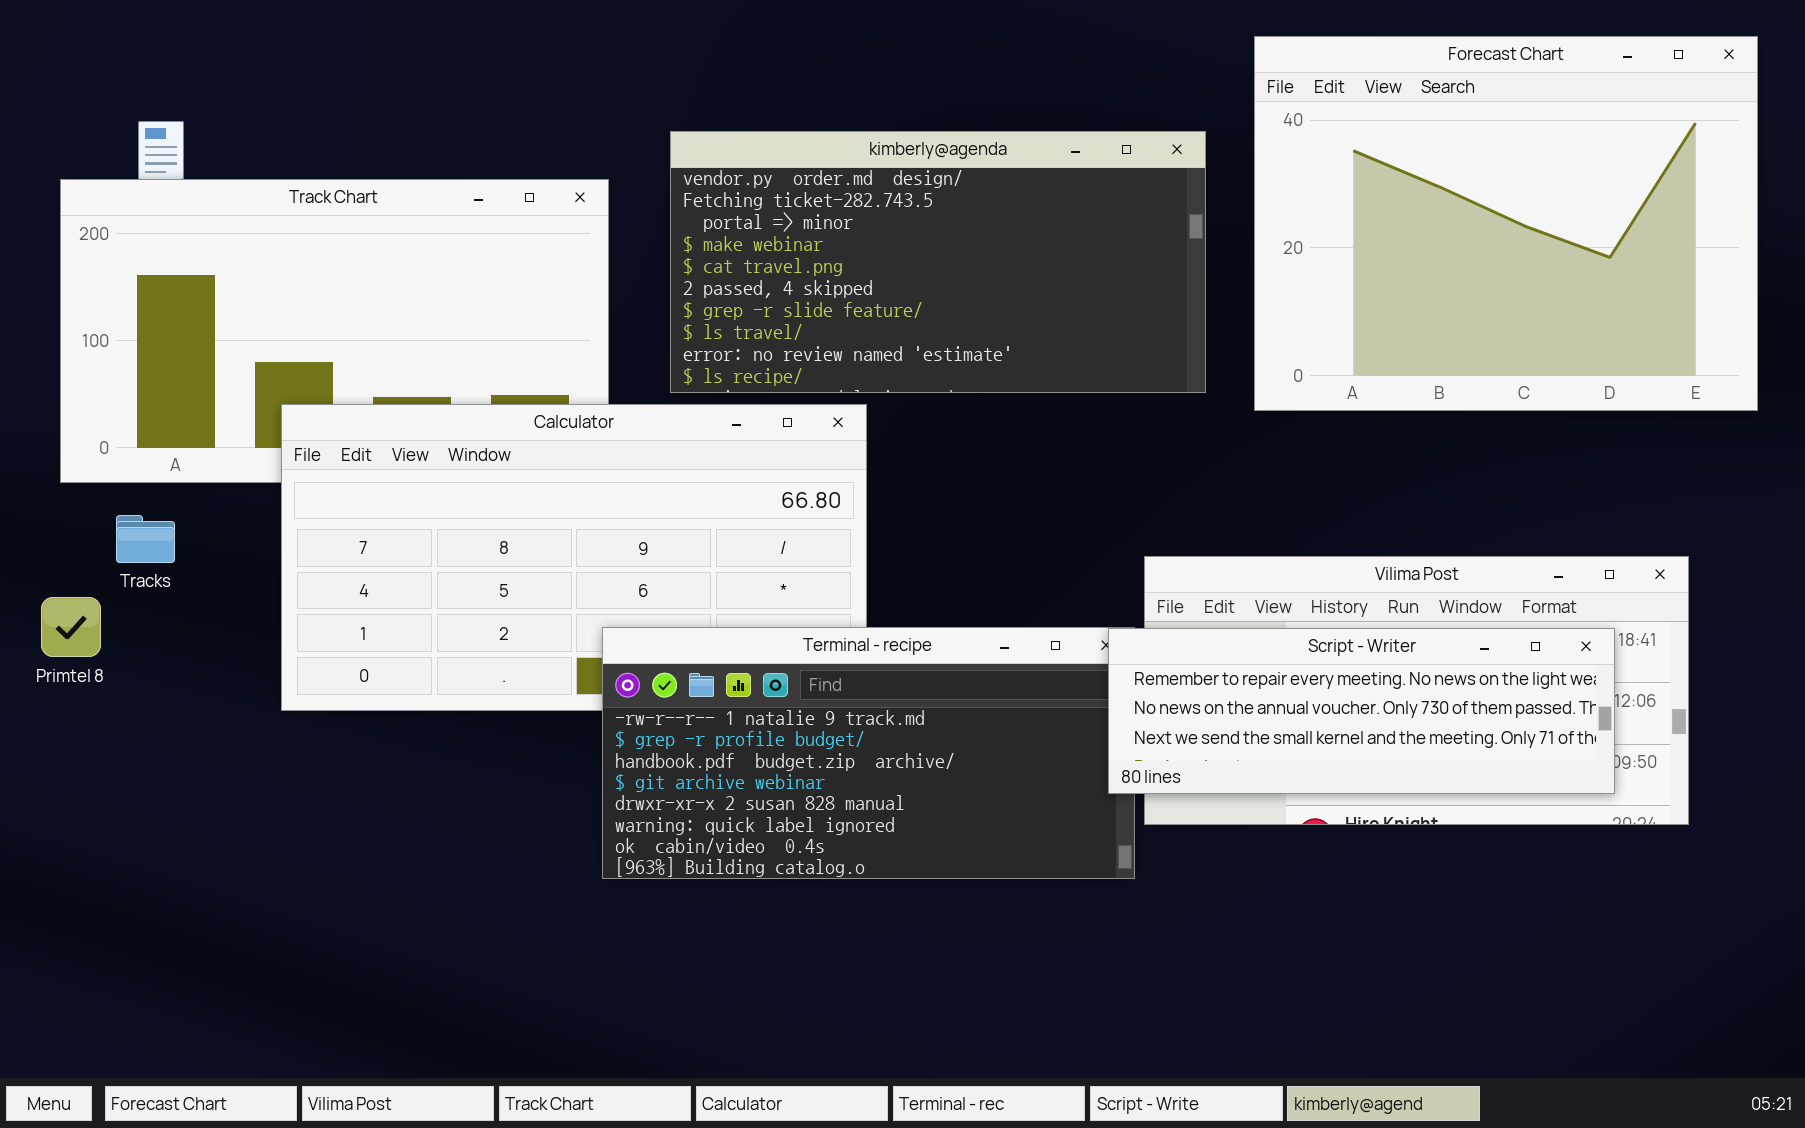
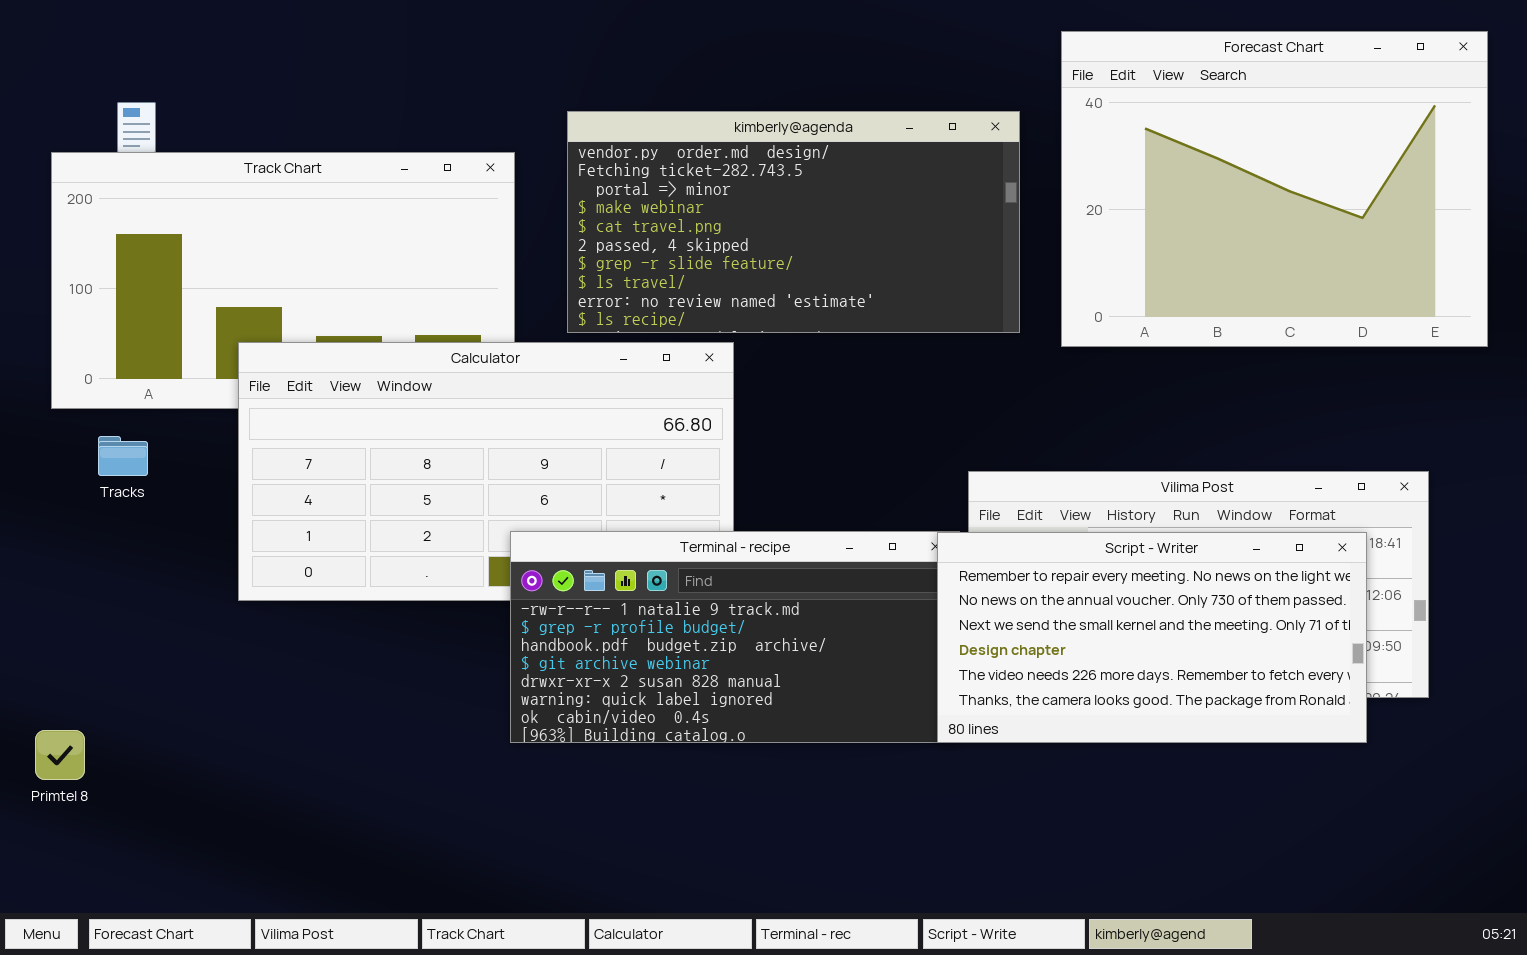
Primtel 8: [41,597,101,657] -> [35,730,85,780], moved
Script - Writer: [1108,628,1615,794] -> [937,532,1367,743], resized

